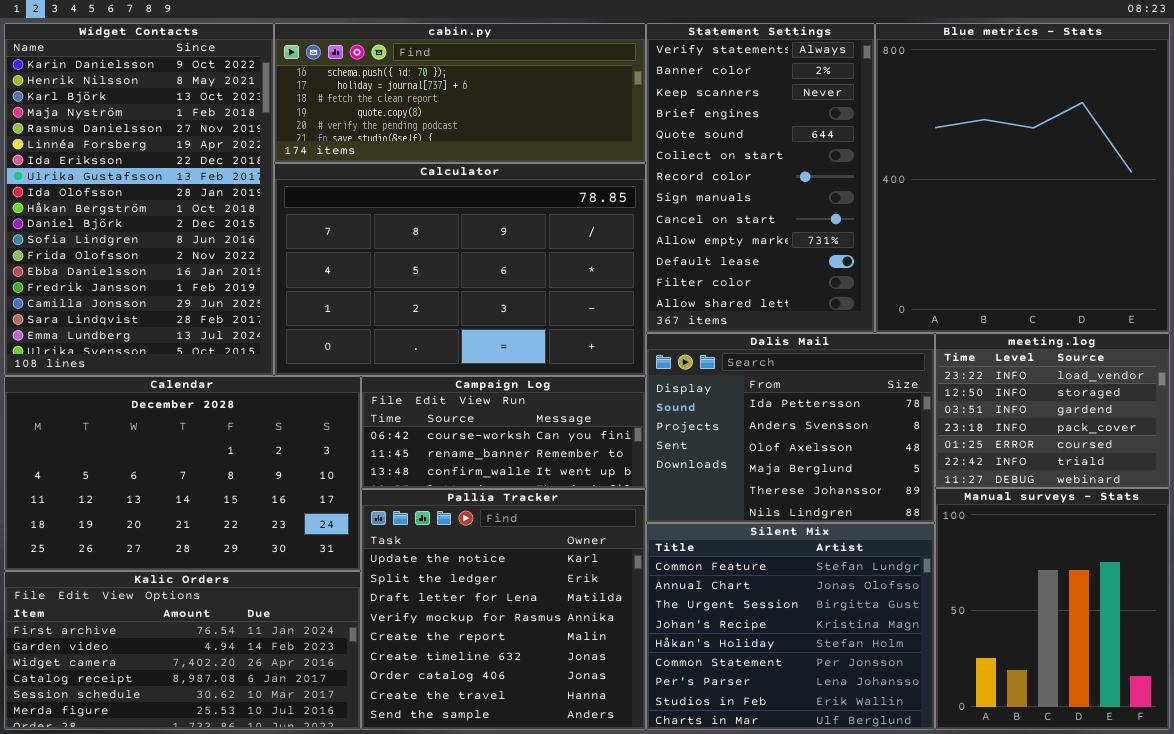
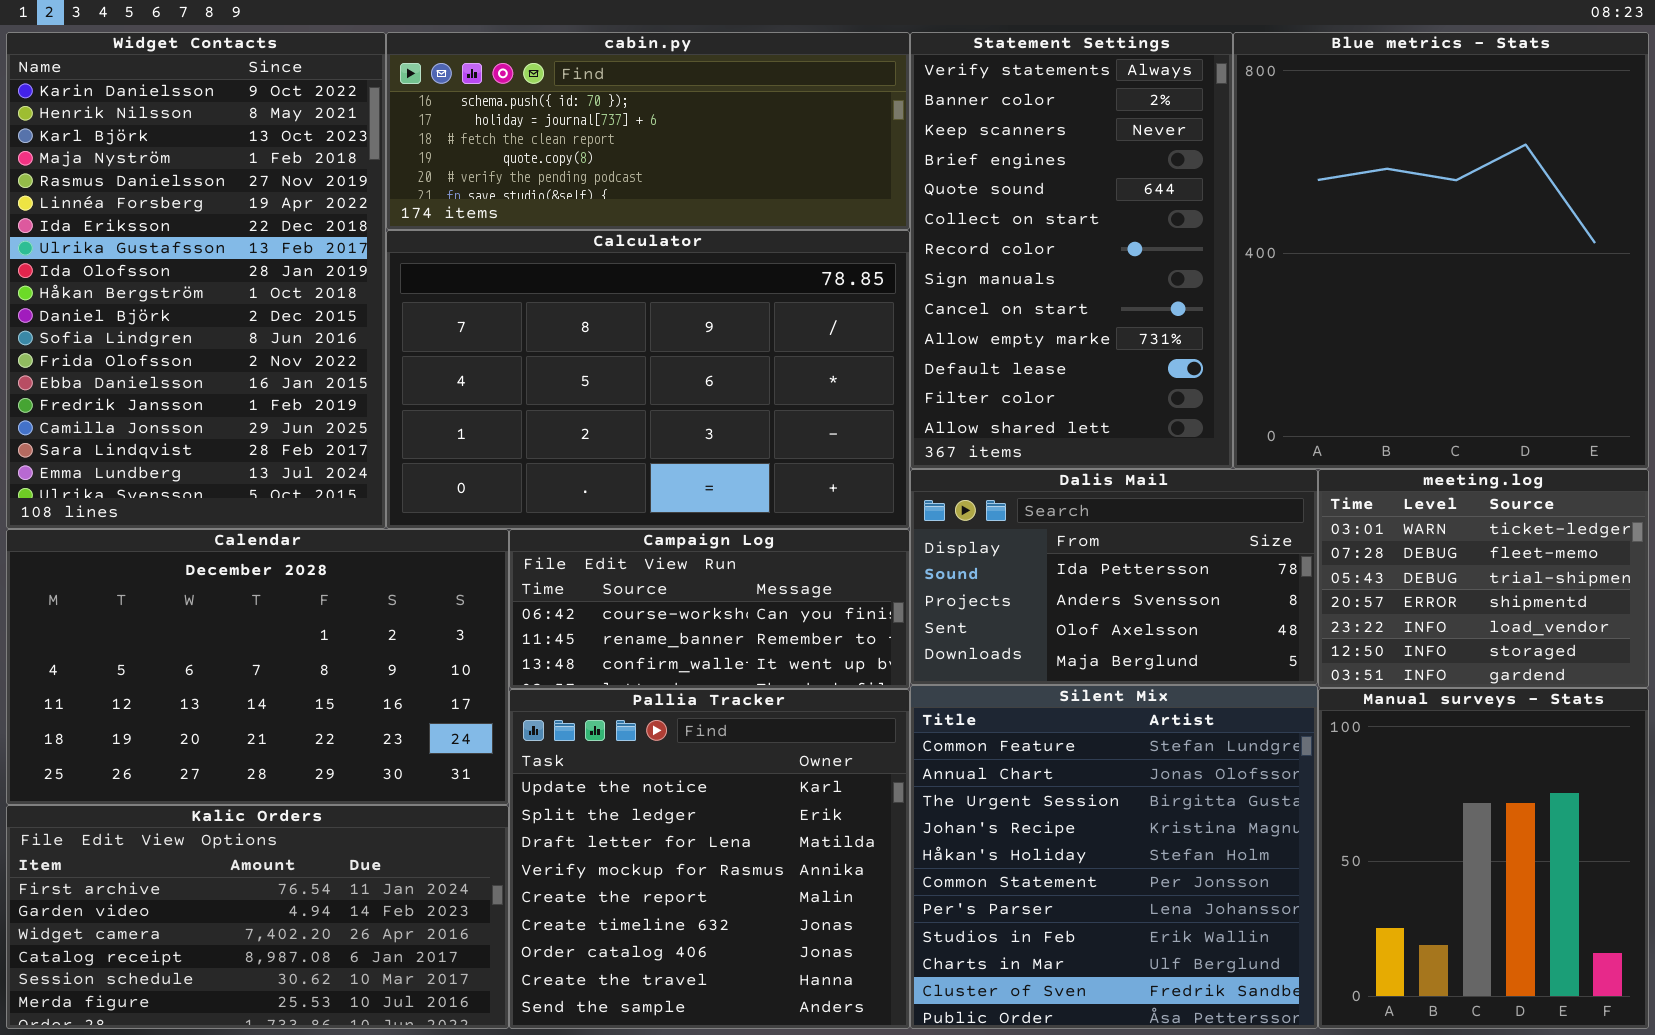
Dalis Mail: [646,333,935,523] -> [910,469,1318,685], resized
meeting.log: [935,333,1170,488] -> [1318,469,1649,688], scrolled up 4 rows
Silent Mix: [646,523,935,730] -> [910,685,1318,1029], resized

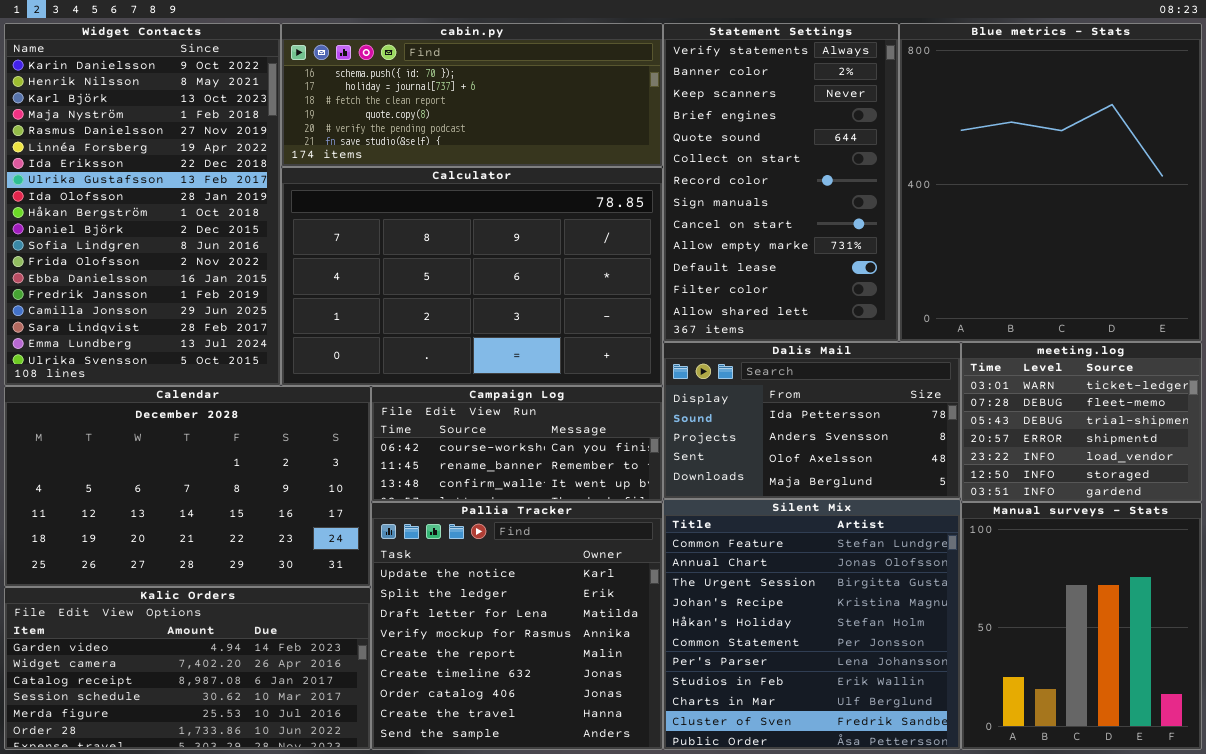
Kalic Orders: [6,805,509,1029] -> [4,587,371,750], scrolled down 1 row

